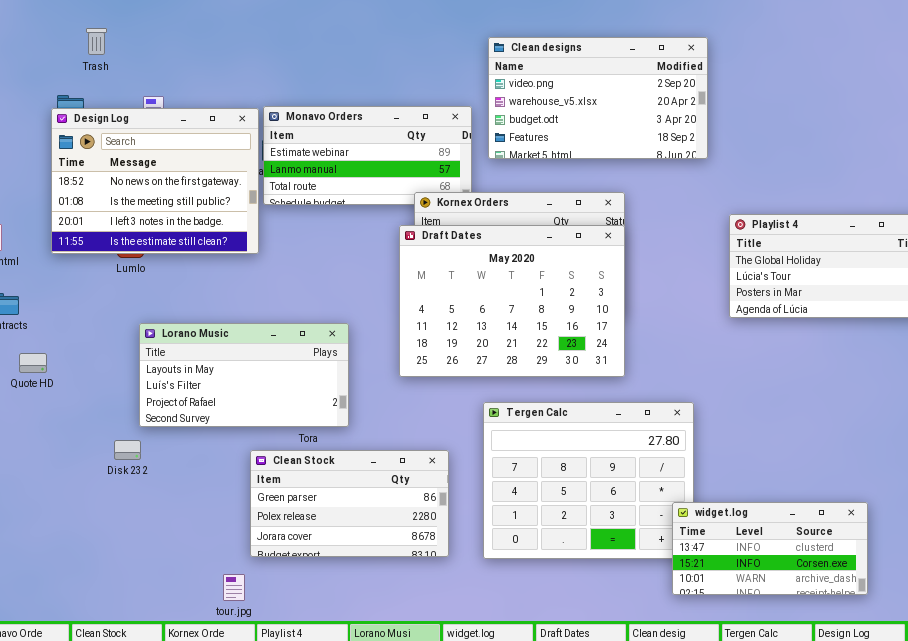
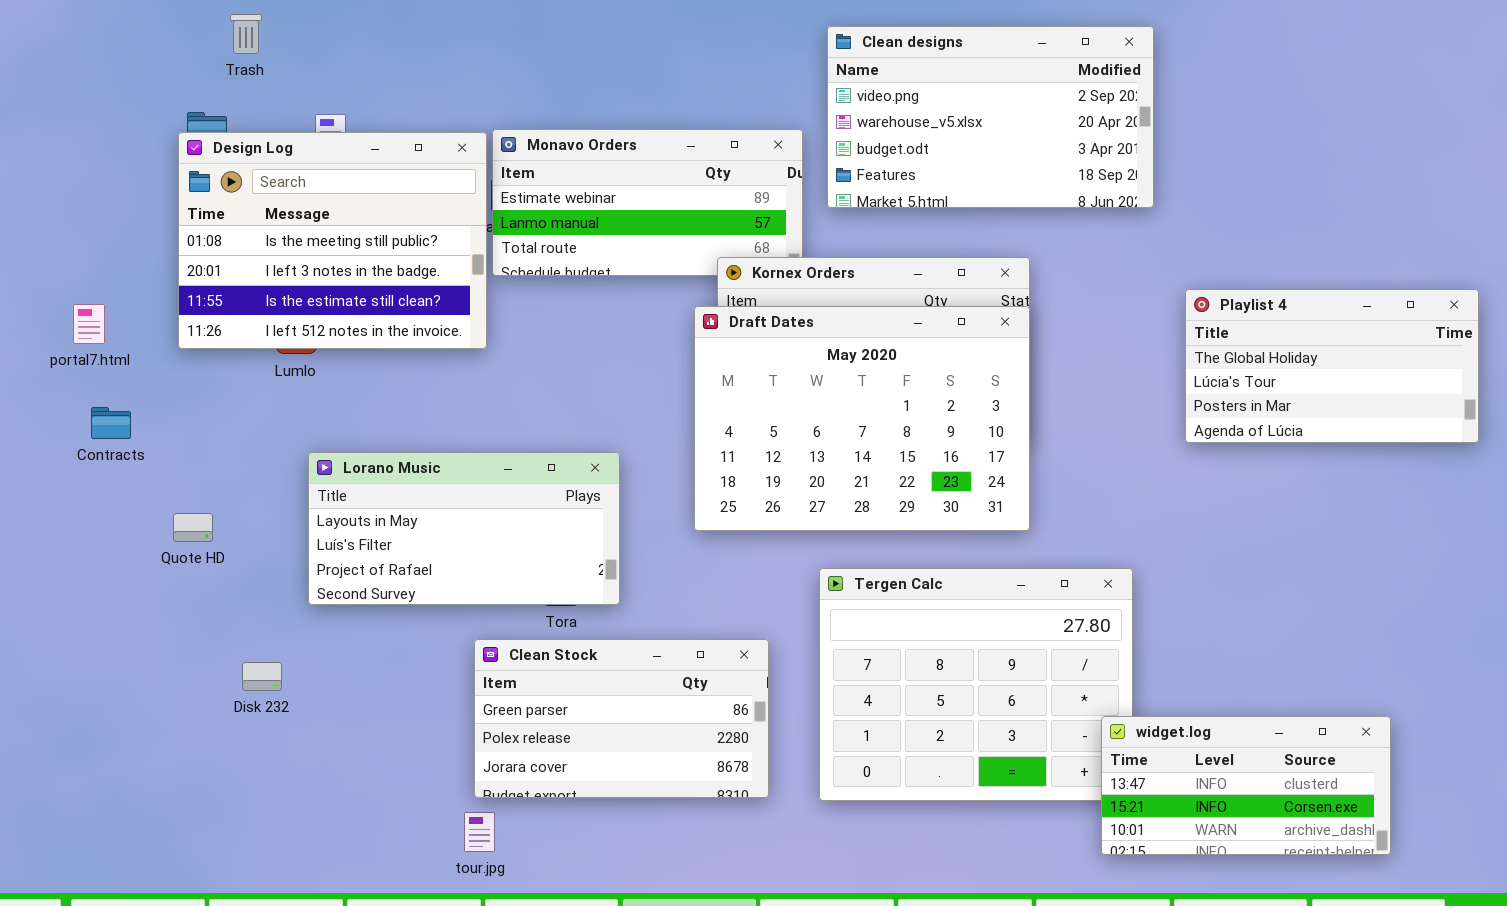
Design Log: [51,108,259,254] -> [178,132,487,349], scrolled down 1 row
Quote HD: [19,353,47,373] -> [173,513,213,542], moved
Disk 232: [114,440,141,460] -> [242,662,282,691], moved
tour.jpg: [223,574,245,601] -> [464,812,495,852], moved

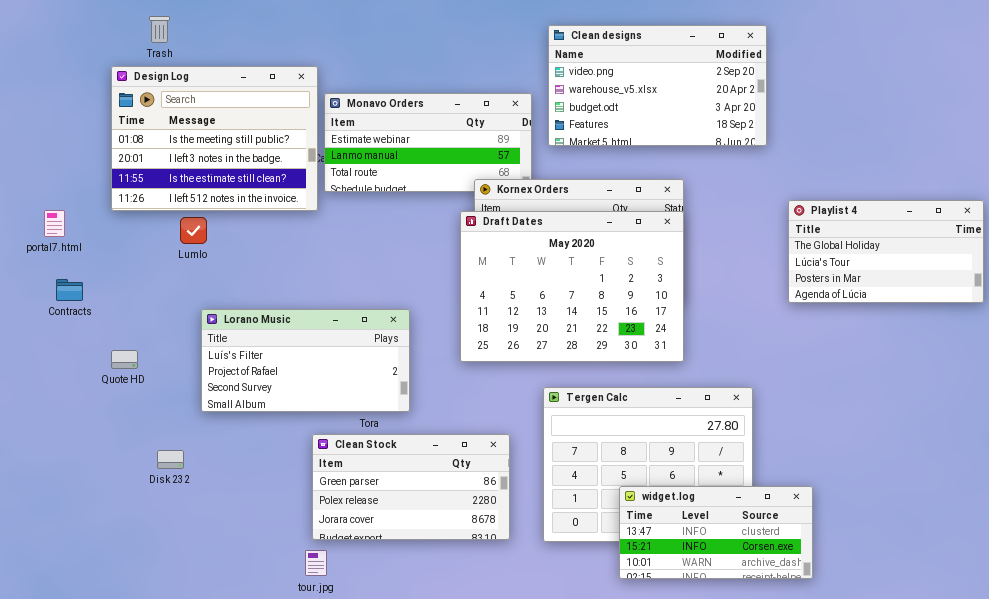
Design Log: [178,132,487,349] -> [111,66,318,211], moved
Lorano Music: [308,452,620,605] -> [201,309,410,412], scrolled down 1 row
widget.log: [1101,716,1391,855] -> [619,486,813,579], moved

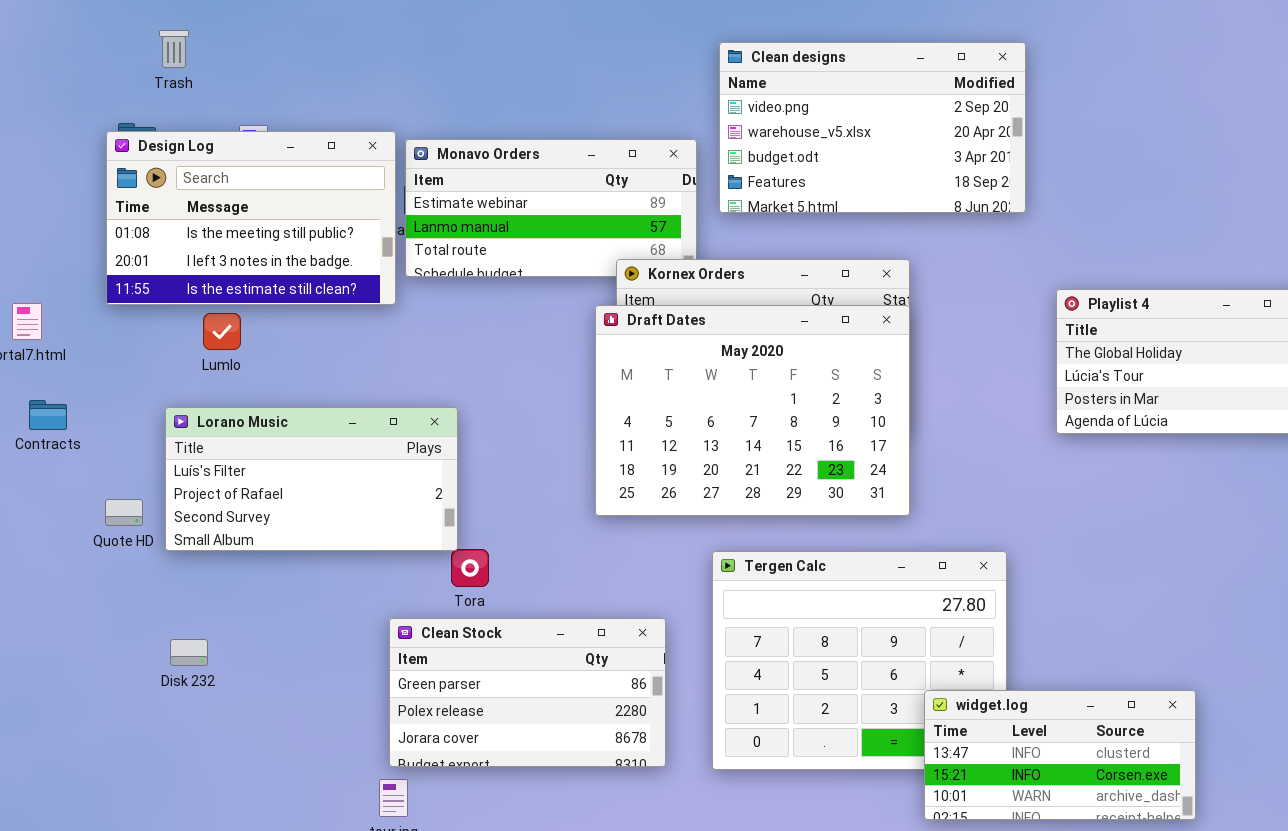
Design Log: [111,66,318,211] -> [106,131,396,305], resized
Lorano Music: [201,309,410,412] -> [165,407,458,551], moved
widget.log: [619,486,813,579] -> [924,690,1196,820], moved

